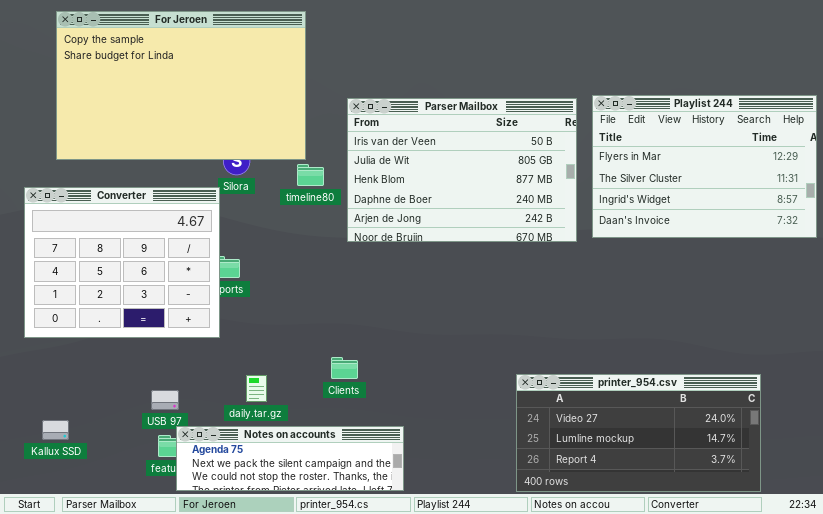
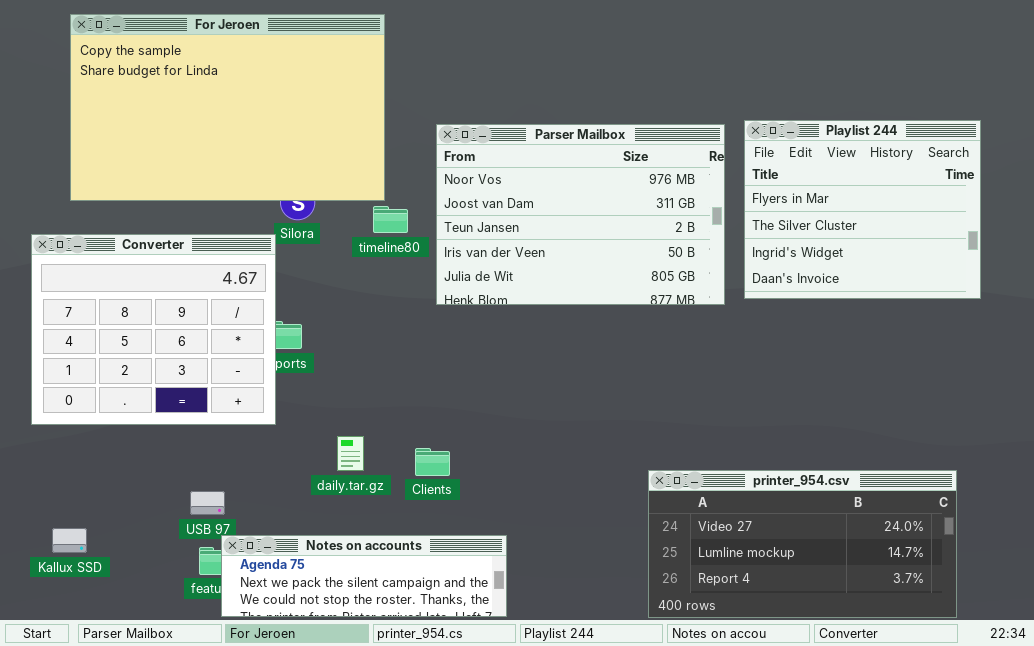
Playlist 244: [592,95,817,238] -> [744,120,981,299], resized
Parser Mailbox: [347,98,577,242] -> [436,124,725,305], scrolled up 3 rows
daily.tar.gz: [246,375,267,402] -> [337,436,364,471], moved

